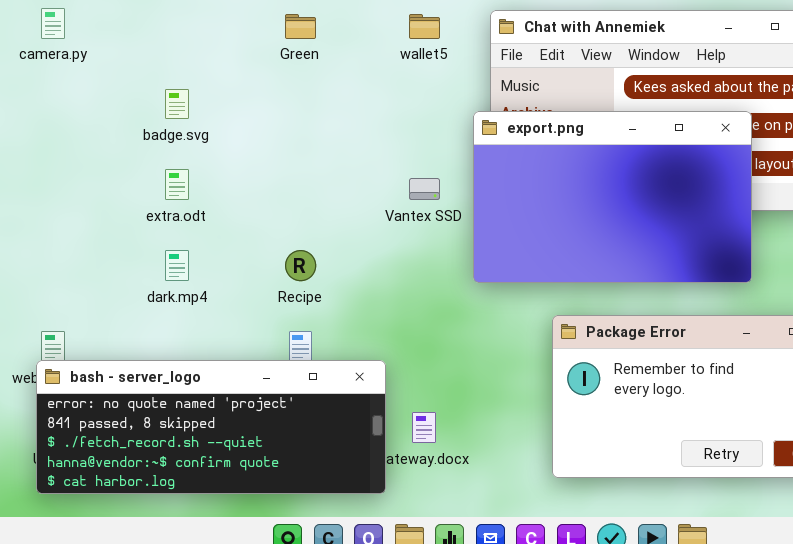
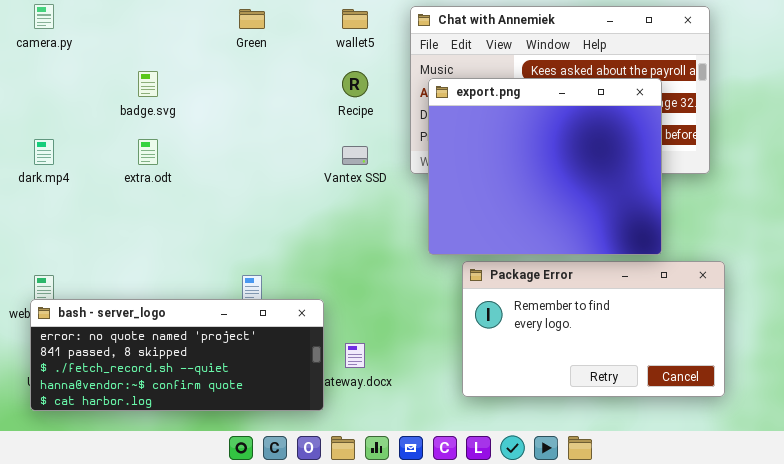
export.png: [473,111,752,283] -> [428,78,662,255], moved, resized
dark.mp4: [165,250,189,281] -> [34,139,54,165], moved
Recipe: [285,250,316,281] -> [342,71,368,97], moved

